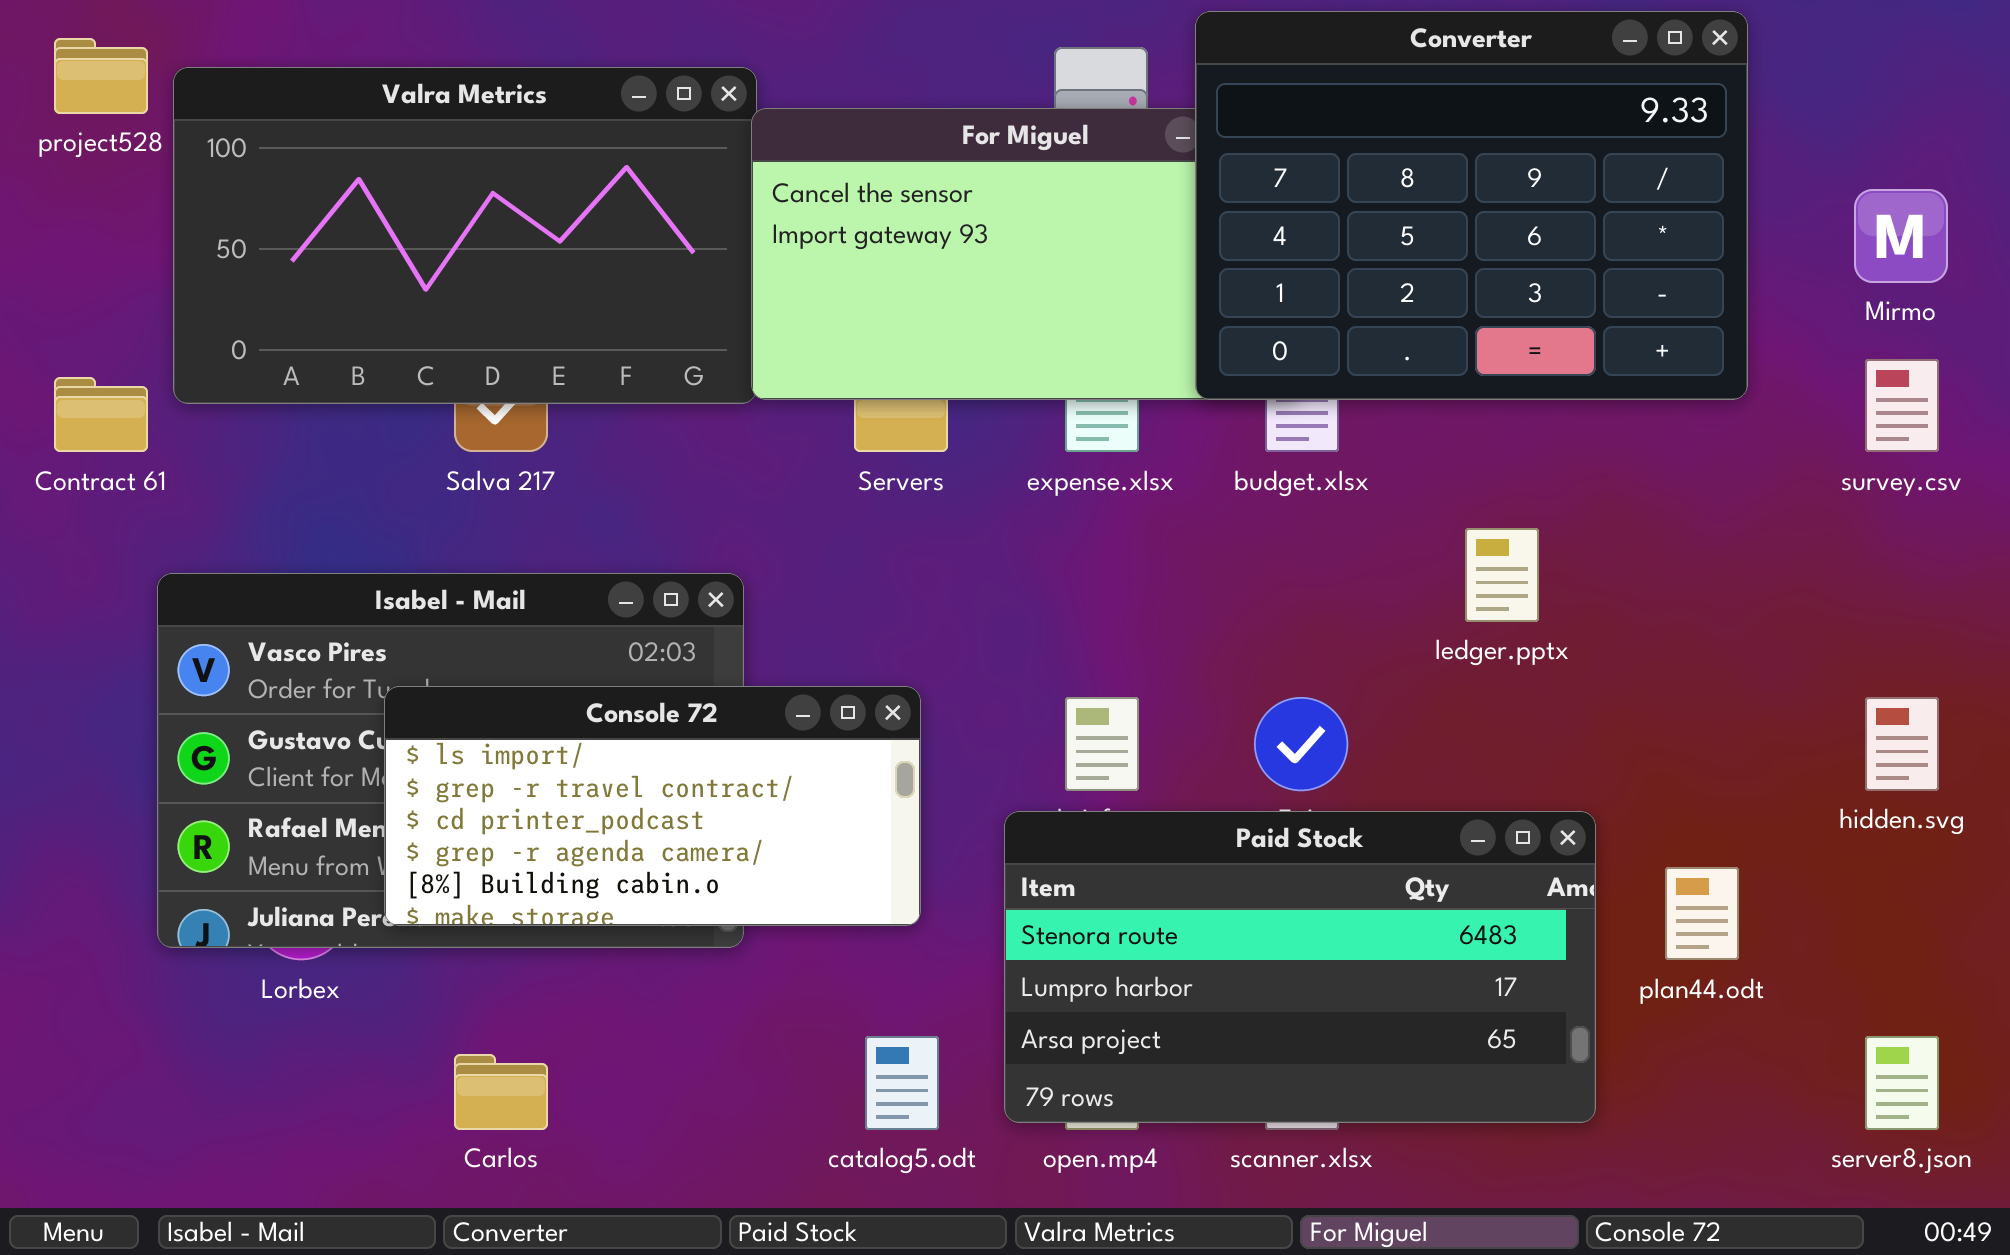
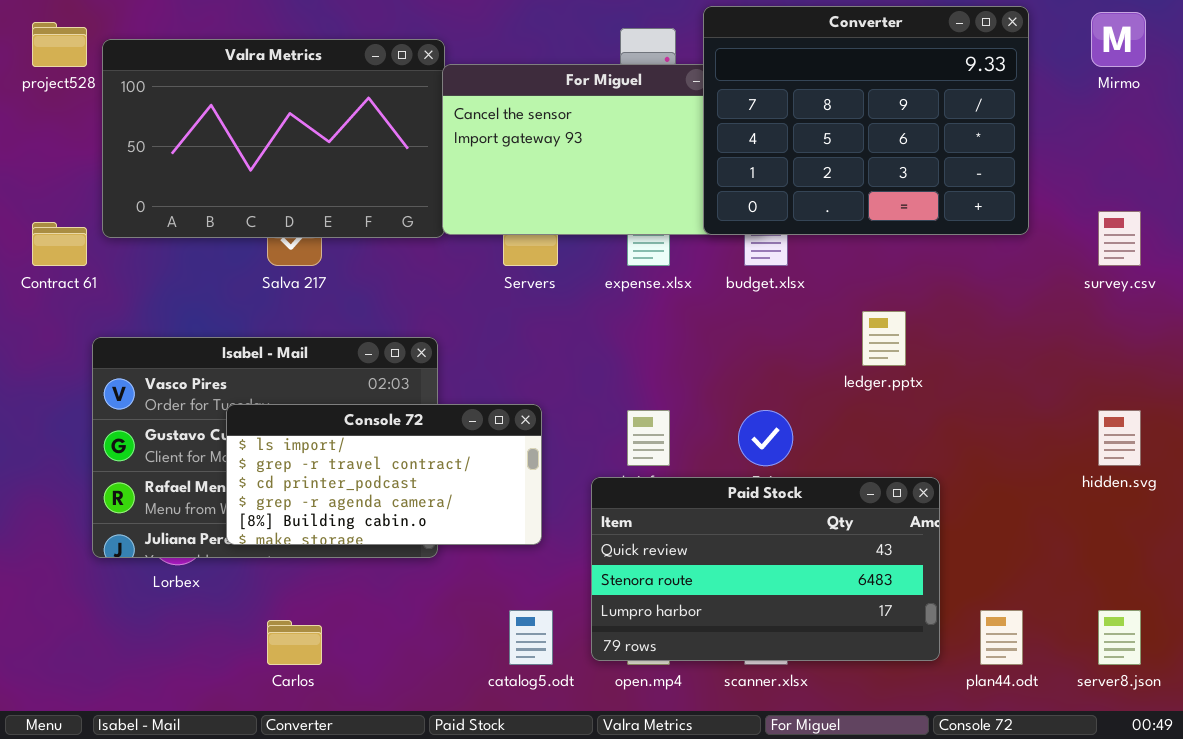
Mirmo: [1854,189,1948,283] -> [1091,12,1146,67], moved
Paid Stock: [1004,811,1596,1123] -> [591,477,940,661], scrolled up 1 row
plan44.odt: [1665,867,1739,960] -> [980,610,1023,665], moved

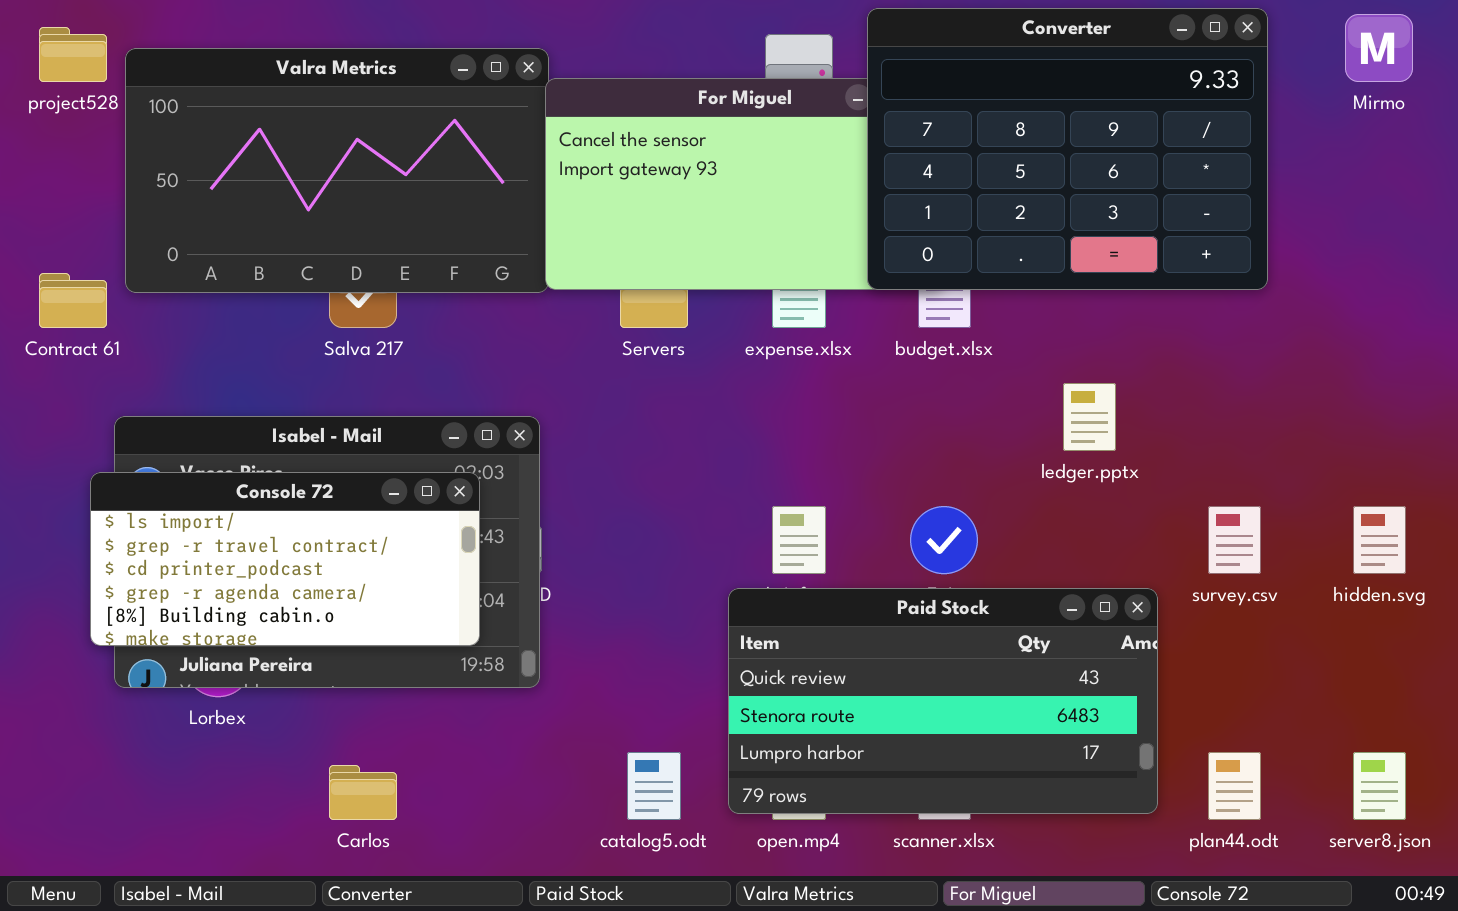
survey.csv: [1098,211,1141,266] -> [1208,506,1261,574], moved
Console 72: [226,404,542,545] -> [90,472,480,646], moved

